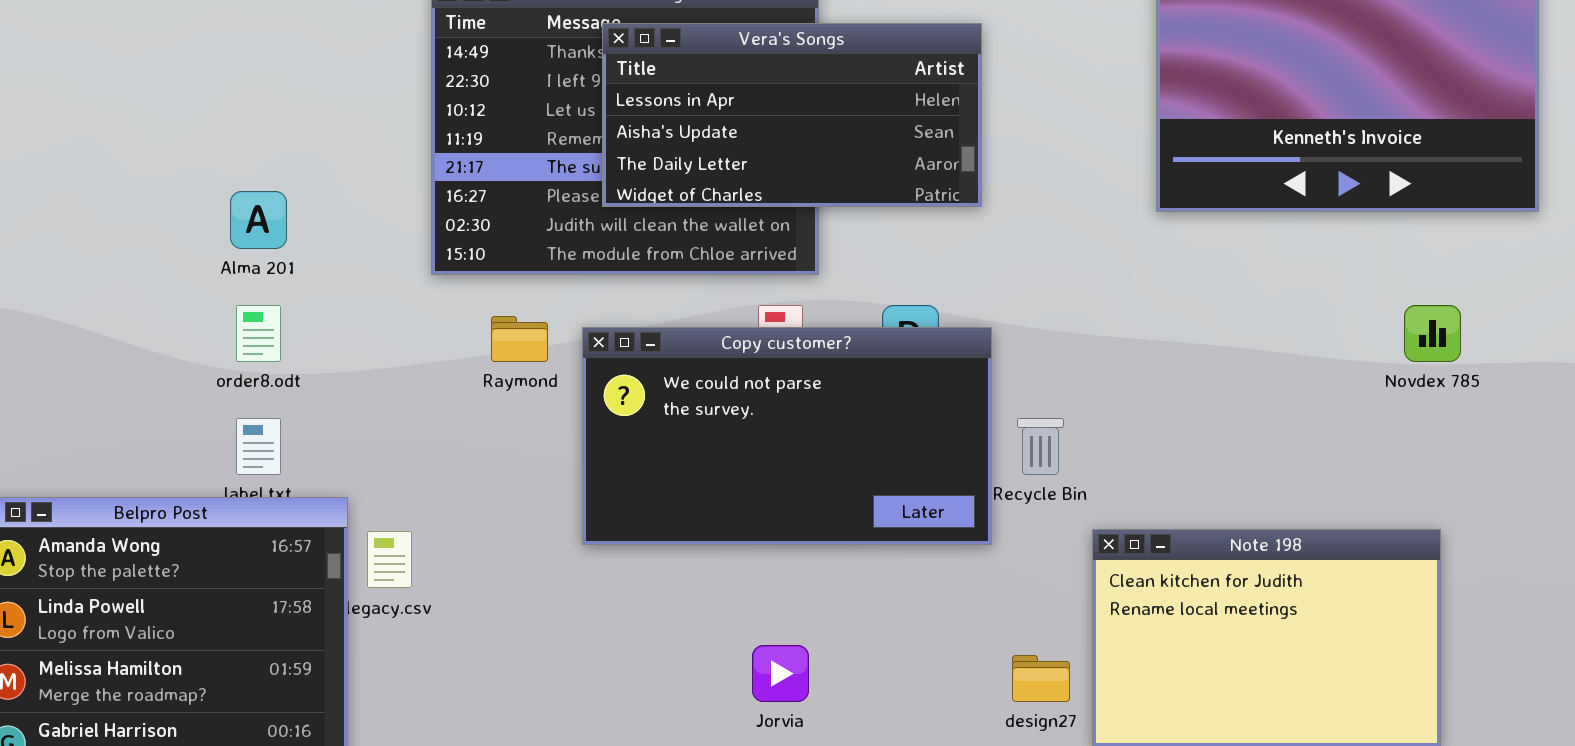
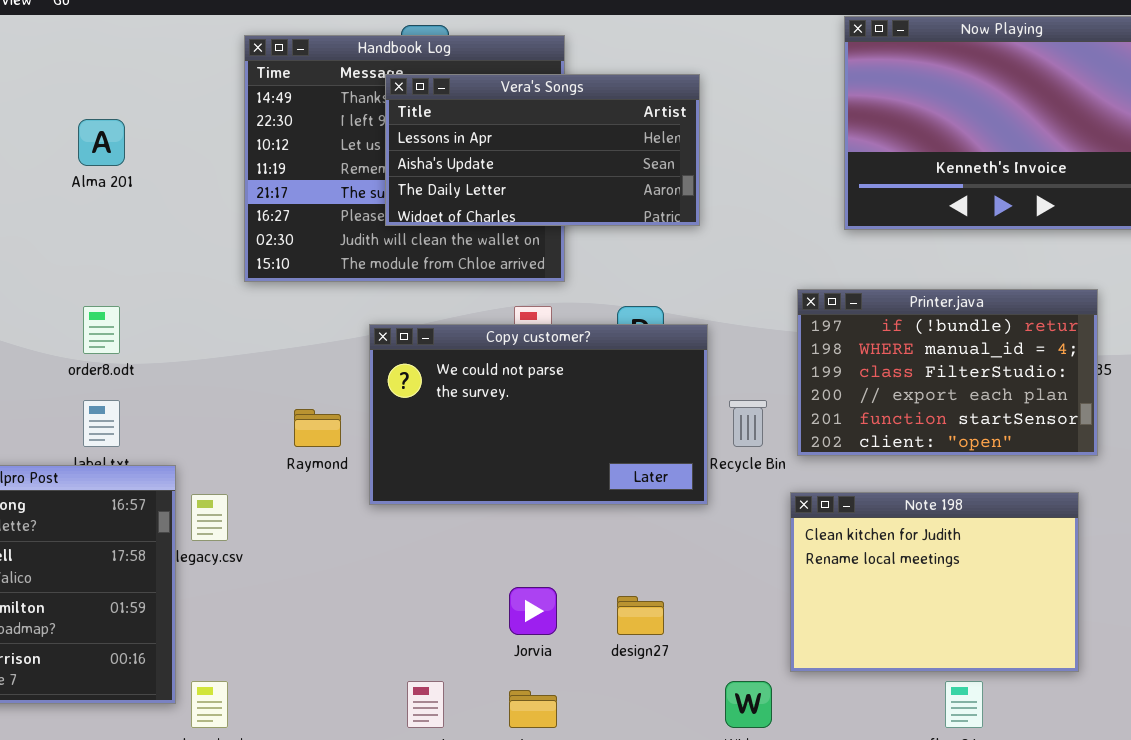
Alma 201: [230,191,287,249] -> [78,119,125,166], moved
Printer.java: none -> [797,289,1098,456], opened
Raymond: [491,316,548,362] -> [294,409,341,447], moved
design27: [1012,655,1070,702] -> [617,596,664,635], moved

